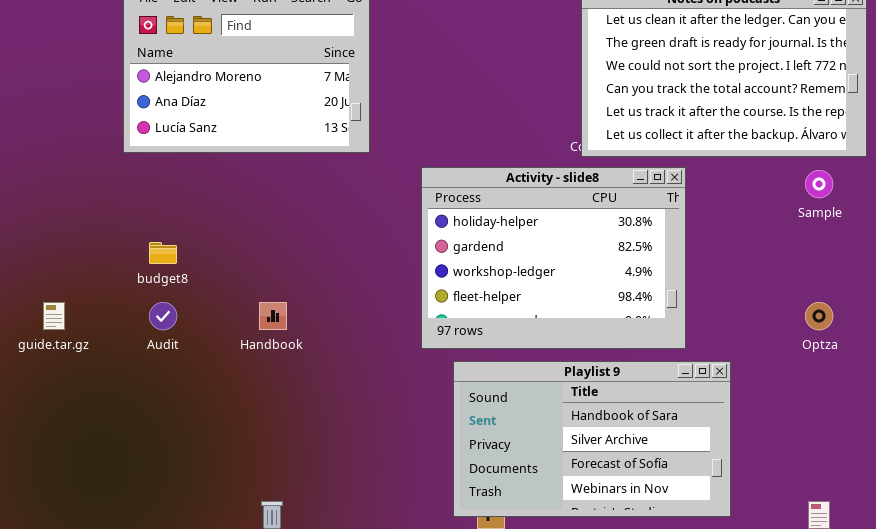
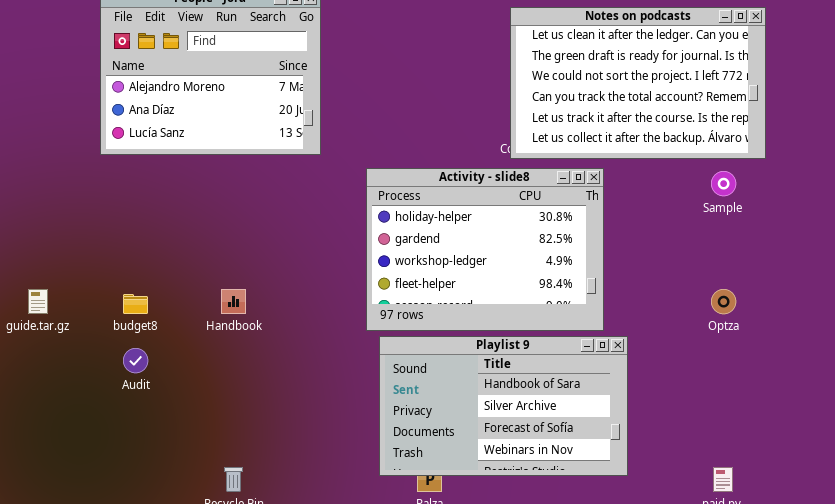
budget8: [149,242,177,264] -> [123,294,148,314], moved
Audit: [149,302,177,330] -> [123,348,148,373], moved
Playlist 9: [453,361,731,517] -> [379,336,628,476], moved

